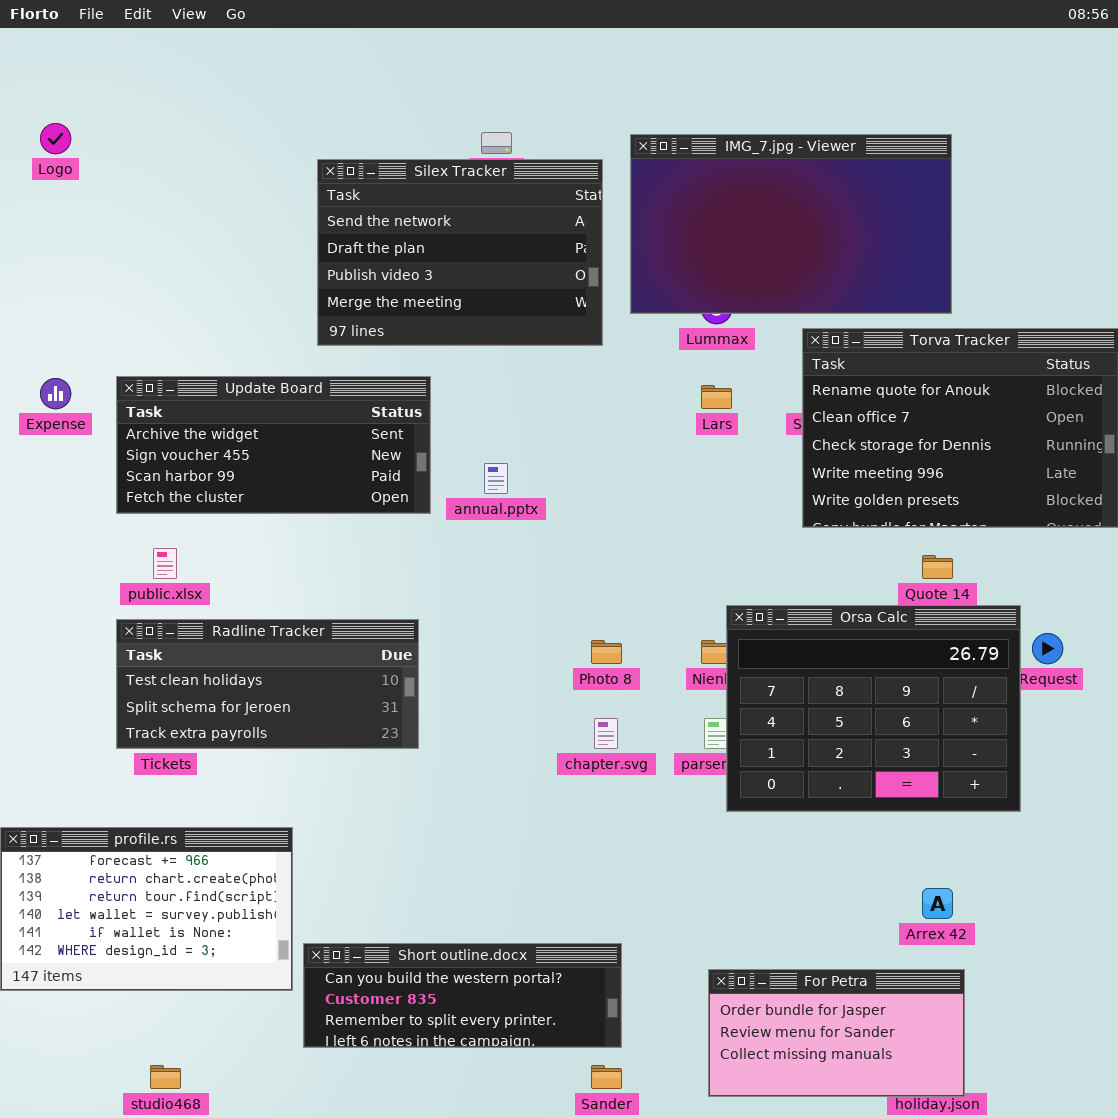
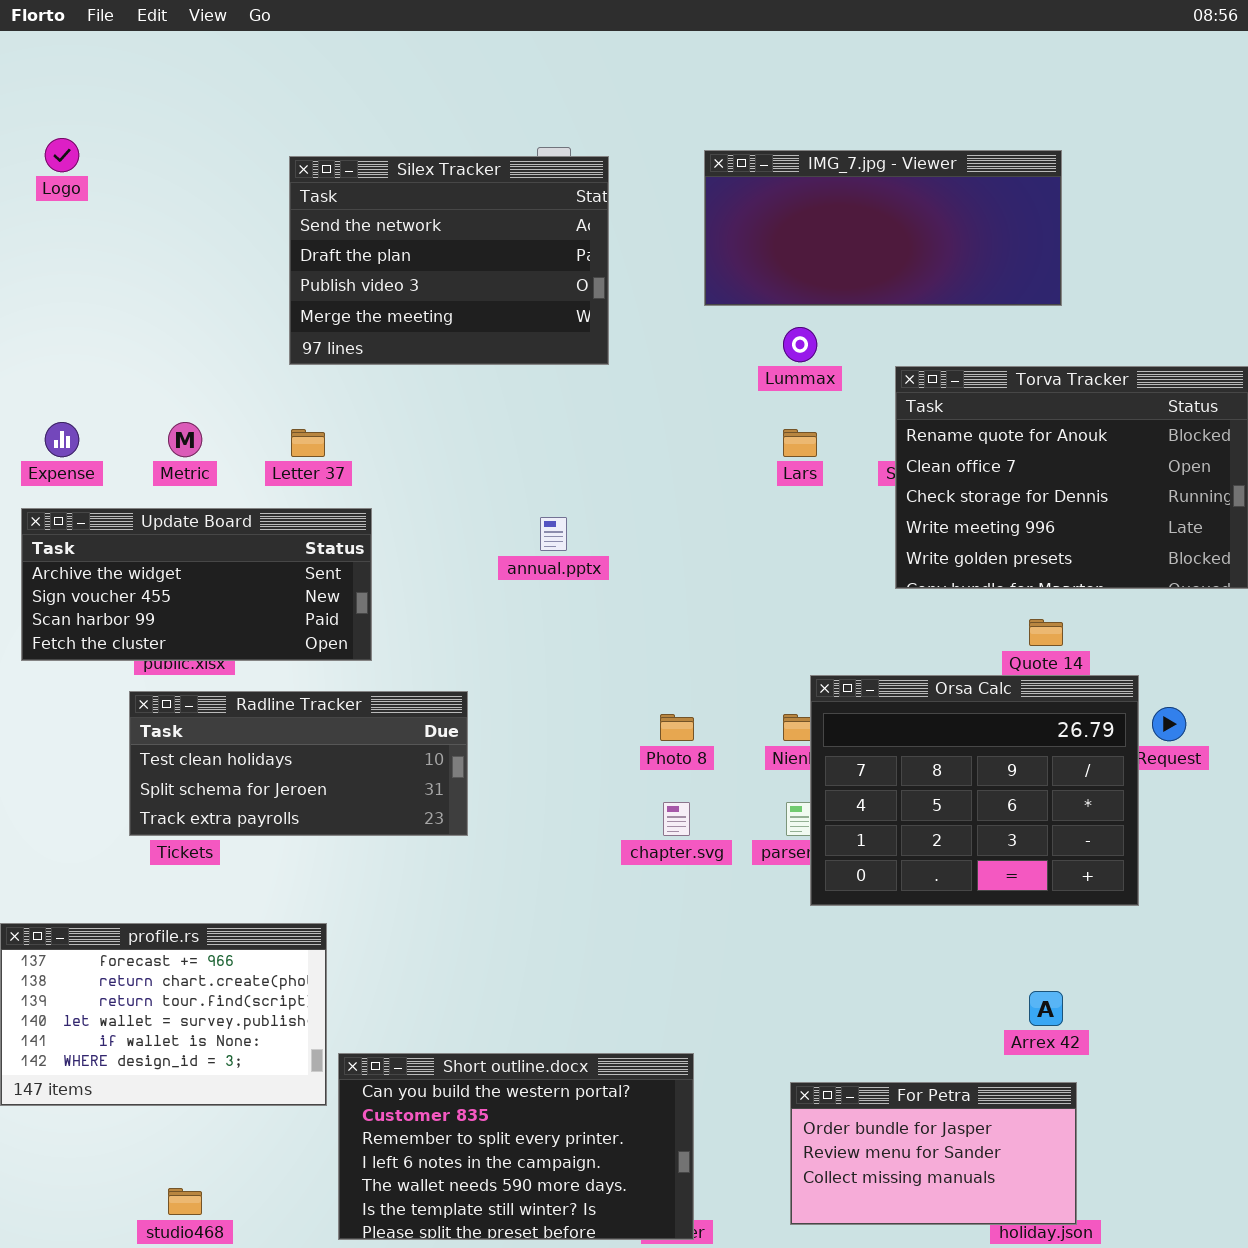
IMG_7.jpg - Viewer: [630,134,952,314] -> [704,150,1062,306], resized
Silex Tracker: [317,159,603,346] -> [289,156,609,365], moved
Update Board: [116,376,431,514] -> [21,508,372,661], moved
Short outline.docx: [303,943,622,1048] -> [338,1053,694,1240], resized

